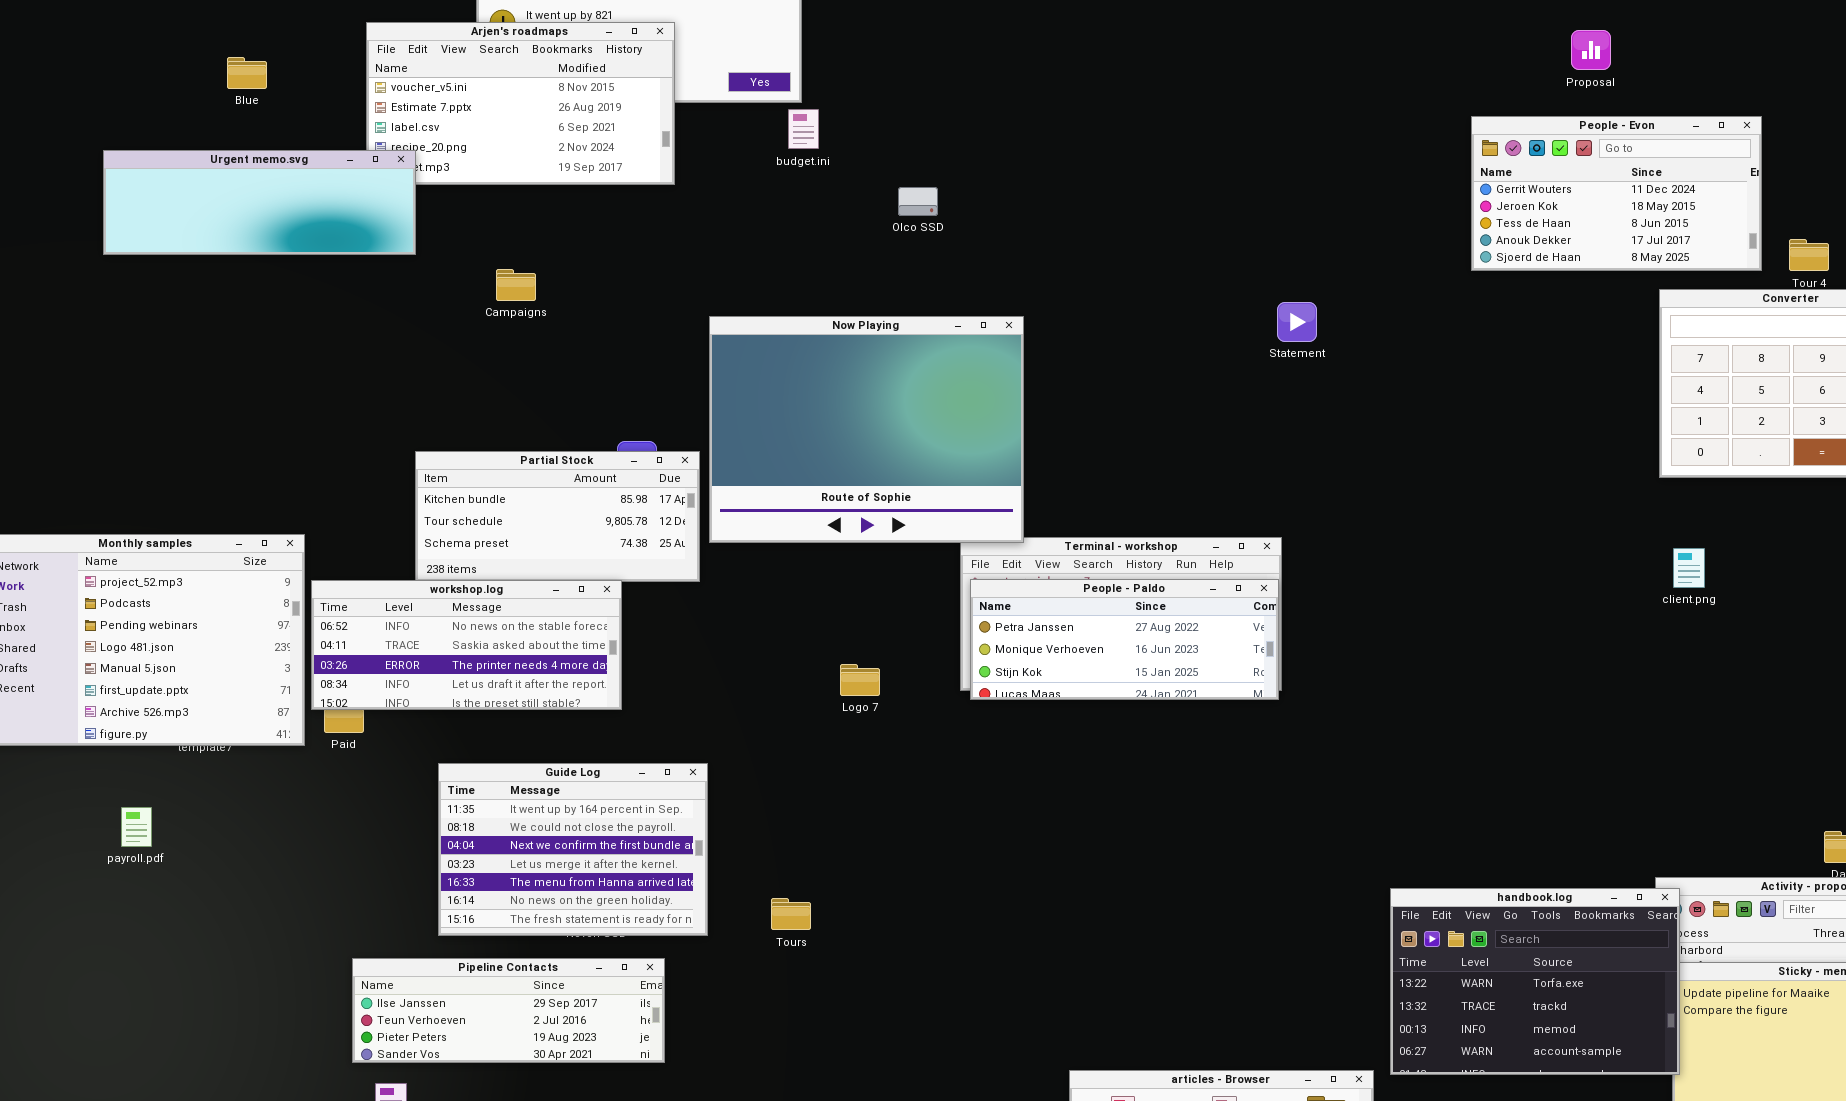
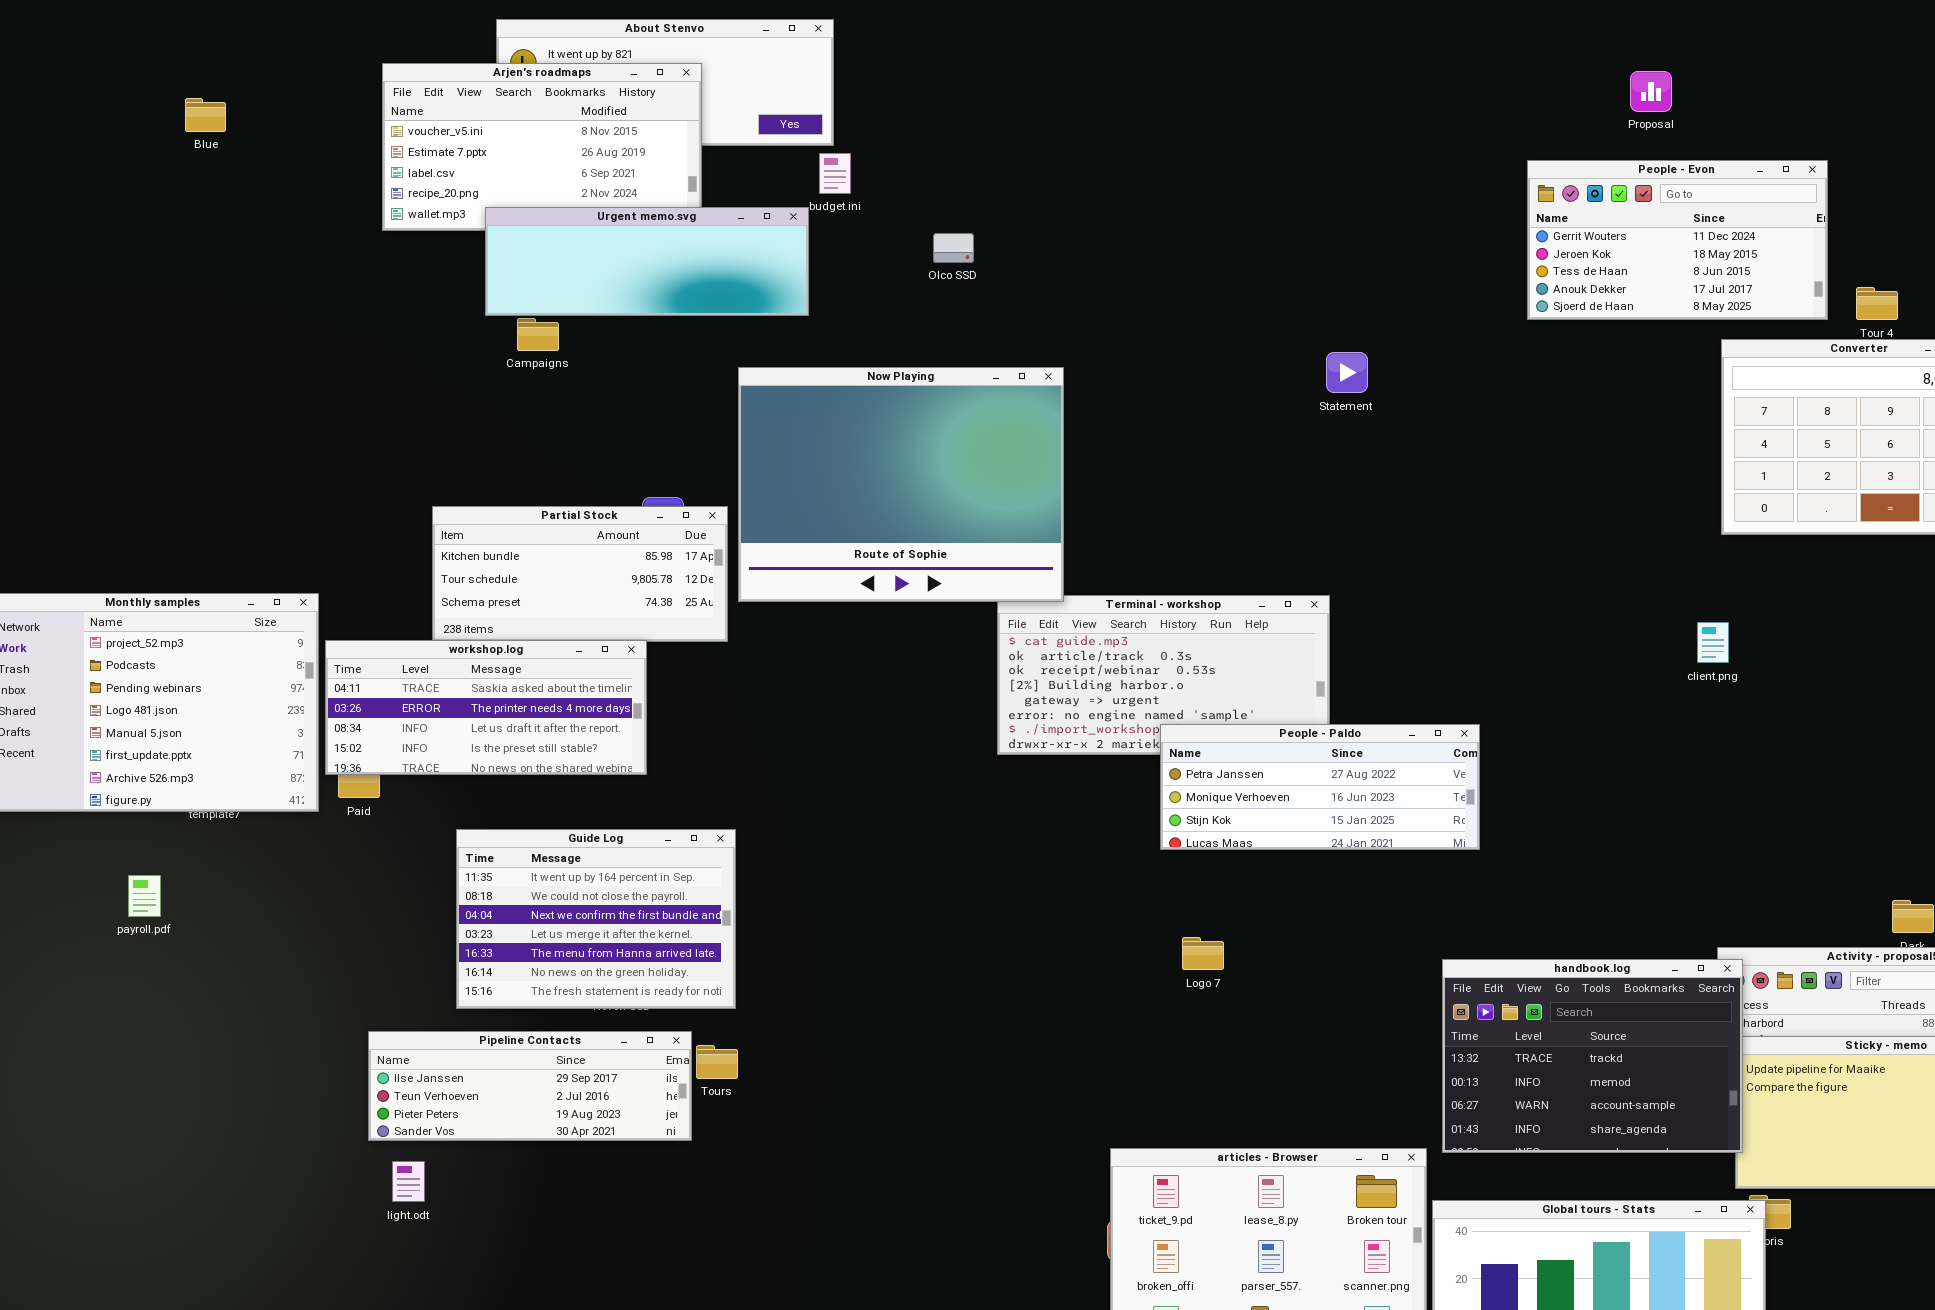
Blue: [227,57,267,89] -> [185,98,226,132], moved
Urgent memo.svg: [103,150,416,255] -> [485,207,809,316], moved
client.png: [1673,548,1705,588] -> [1697,622,1729,663], moved
People - Paldo: [970,579,1279,700] -> [1160,724,1480,850], moved
workshop.log: [311,580,622,710] -> [325,640,647,775], scrolled down 1 row
Logo 7: [840,664,880,696] -> [1182,937,1224,970], moved
handbook.log: [1390,888,1680,1075] -> [1442,959,1743,1153], scrolled down 1 row
Tours: [771,898,811,930] -> [696,1045,738,1079], moved

